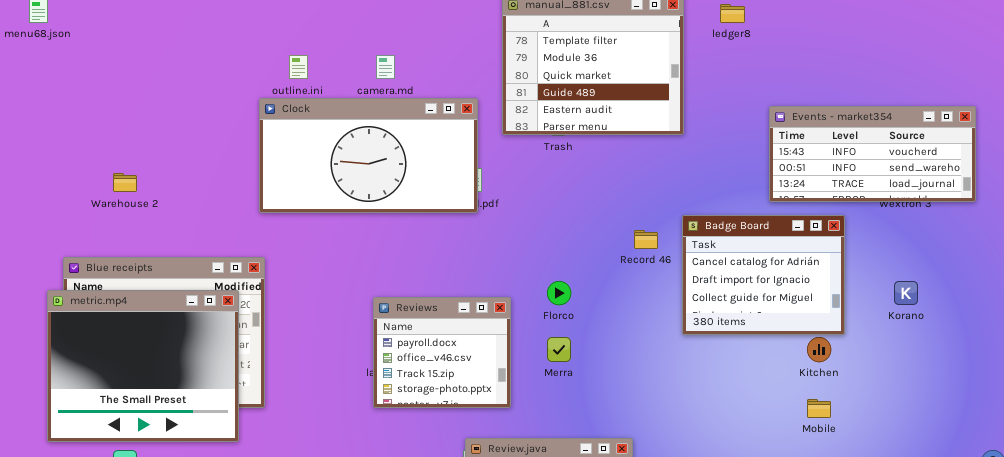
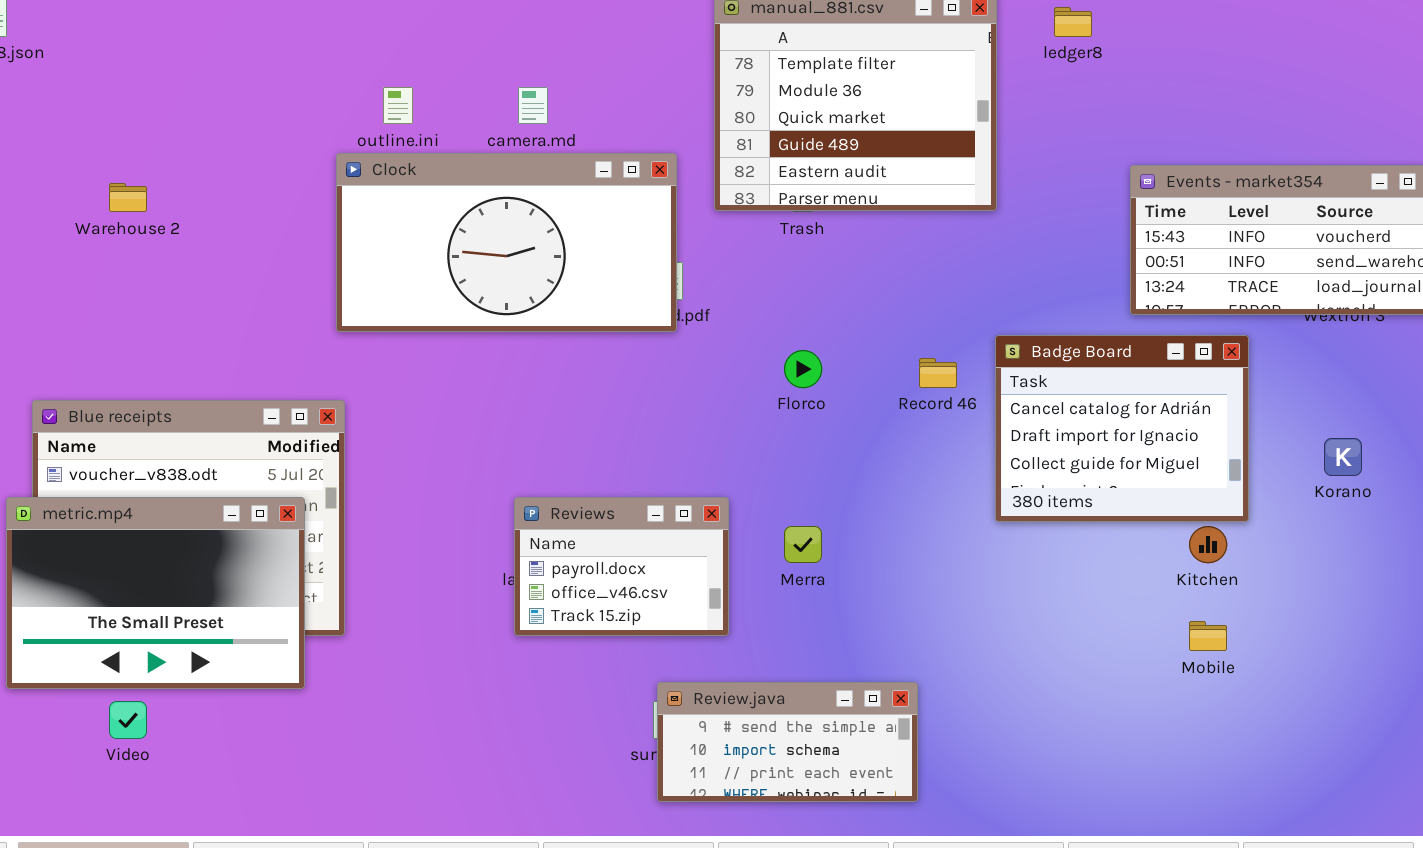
Warehouse 2: [113,173,137,192] -> [109,183,147,212], moved
Florco: [547,281,571,305] -> [784,350,822,388], moved
metric.mp4: [47,290,239,442] -> [6,497,305,689], resized
Reviews: [373,297,511,408] -> [514,497,729,636], resized

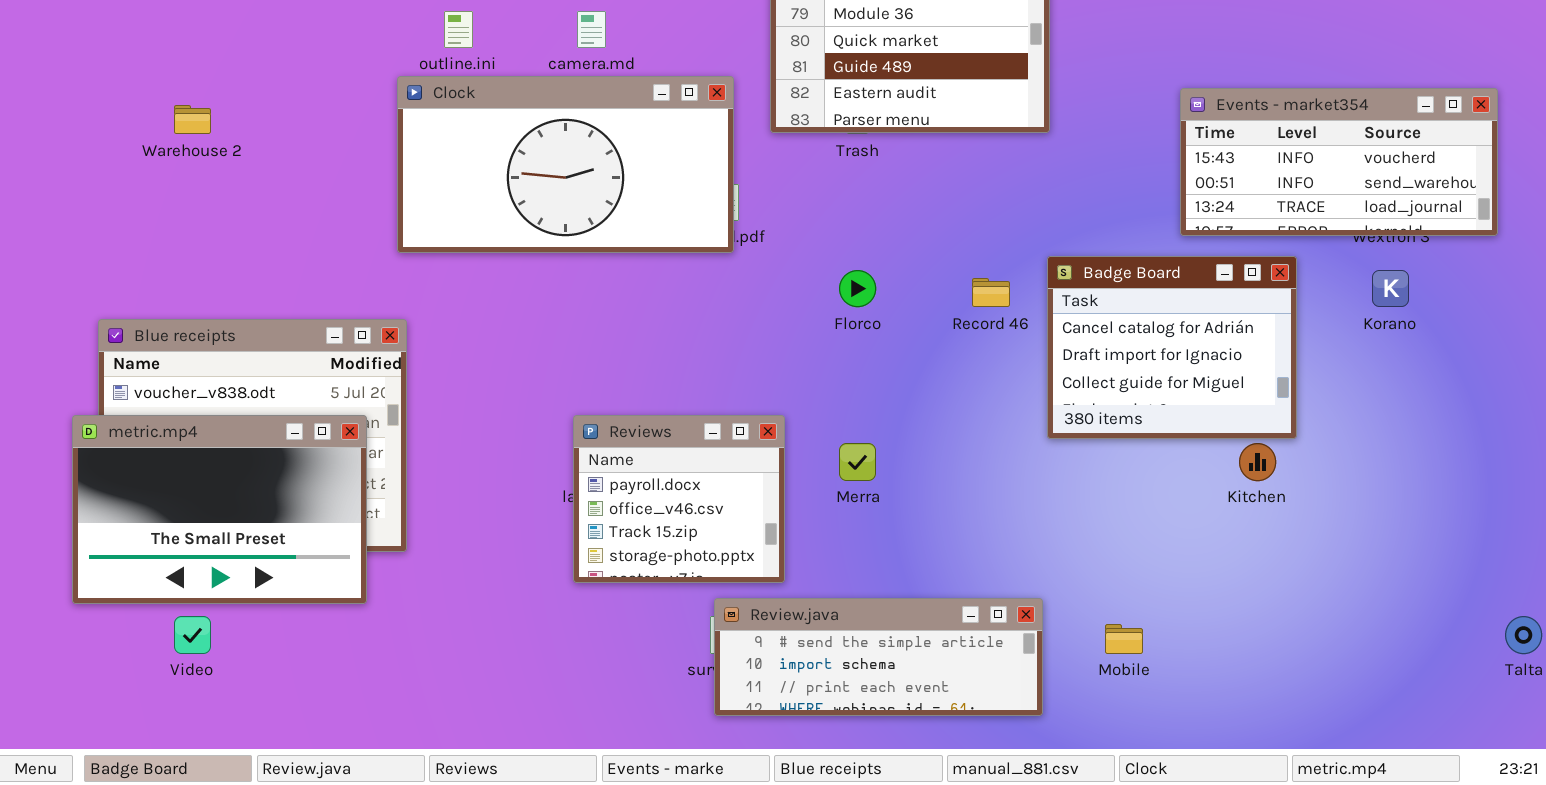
Korano: [1324,438,1362,476] -> [1372,270,1409,307], moved
Reviews: [514,497,729,636] -> [573,415,785,583], resized
Mobile: [1189,621,1227,651] -> [1105,624,1143,654], moved
Review.java: [657,682,918,802] -> [714,598,1043,716], resized

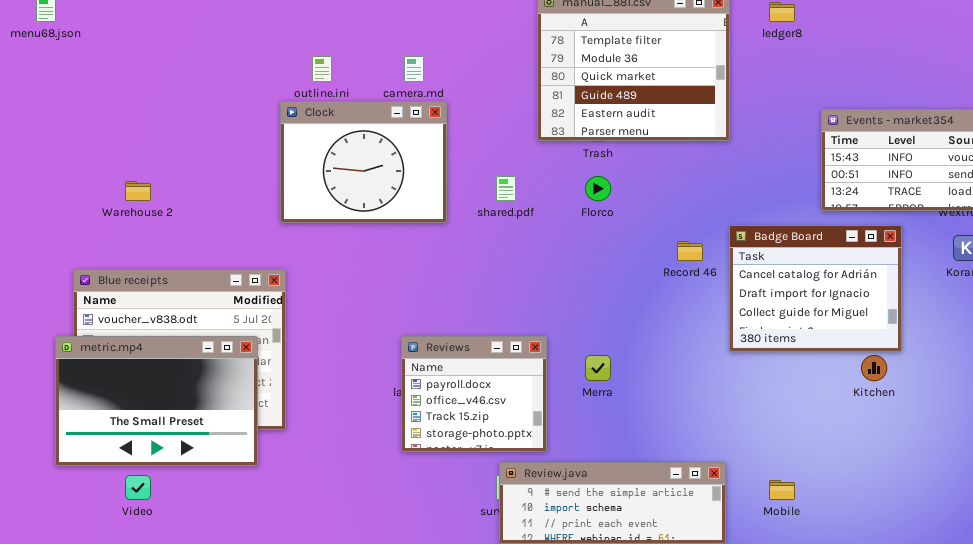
Clock: [397,76,734,253] -> [280,101,447,223], resized
Warehouse 2: [174,105,211,134] -> [125,181,151,201], moved
Florco: [839,270,876,307] -> [585,176,611,201], moved

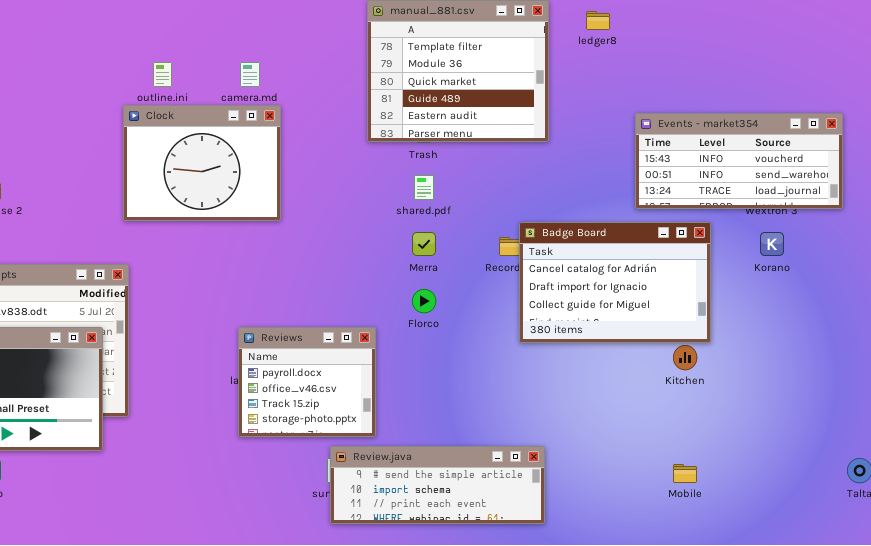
shared.pdf: [496,176,516,201] -> [414,175,434,200], moved
Florco: [585,176,611,201] -> [412,289,436,313], moved
Badge Board: [729,225,902,352] -> [519,222,711,343], resized
Merra: [585,355,611,381] -> [412,232,436,256], moved
Mobile: [769,480,795,500] -> [673,464,697,483], moved

